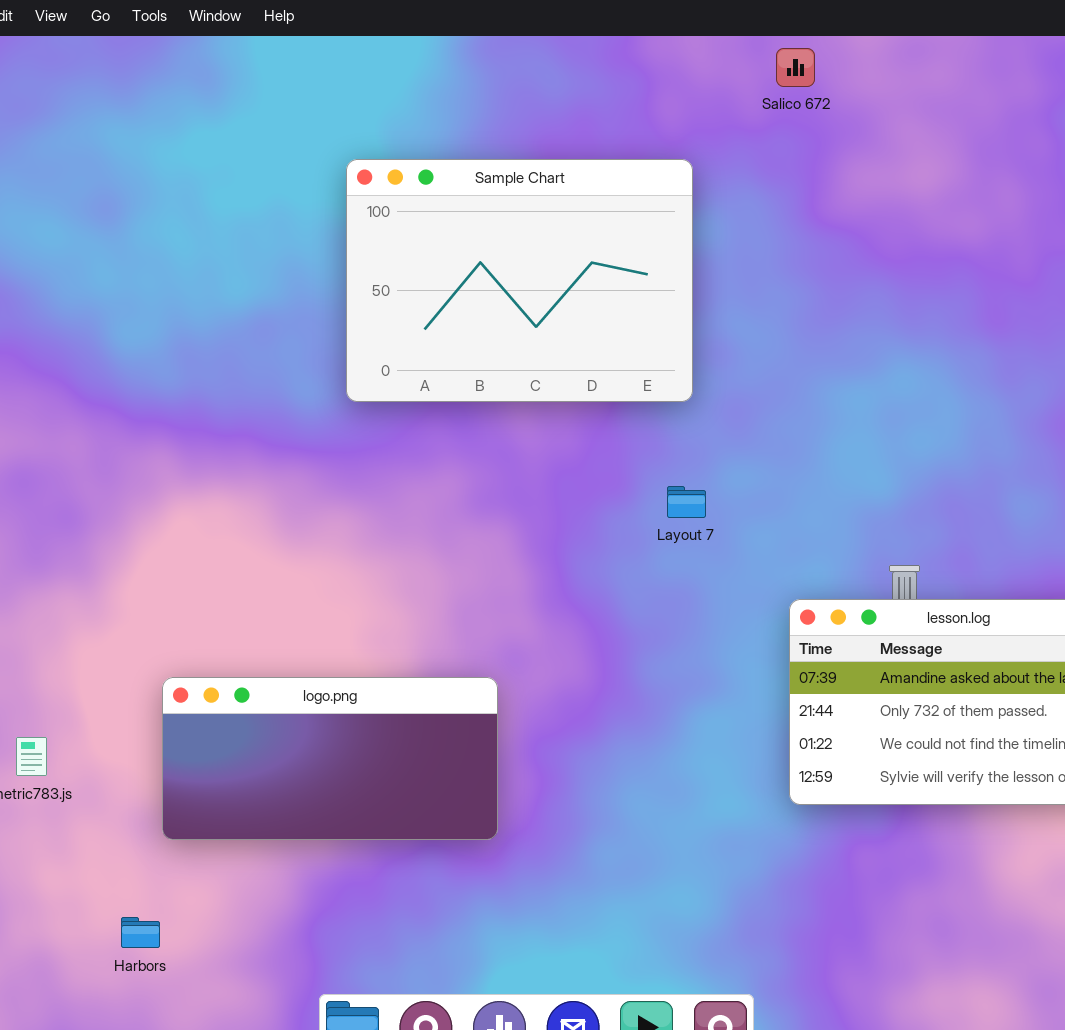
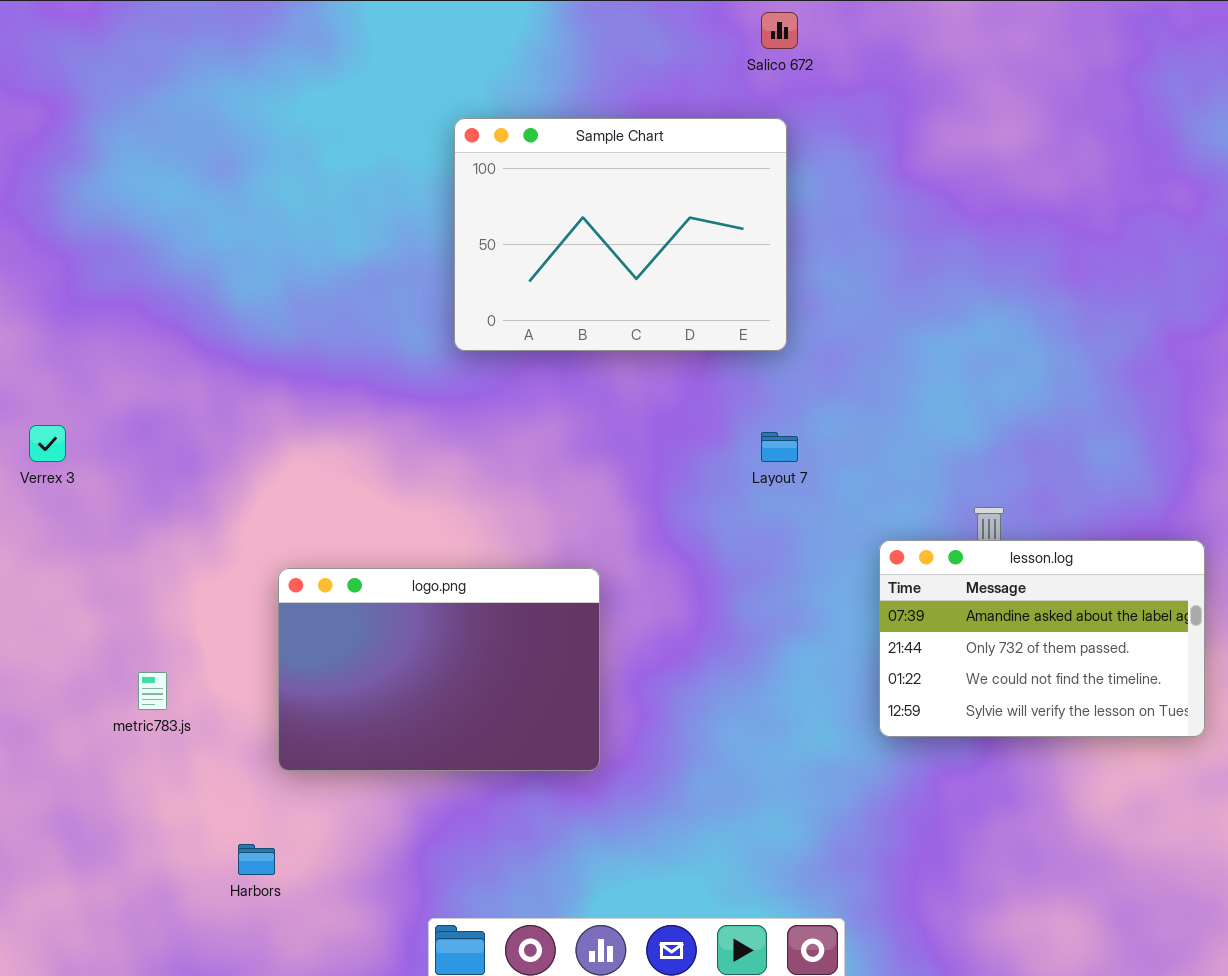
Salico 672: [776,48,815,87] -> [761,12,798,49], moved
logo.png: [162,677,498,840] -> [278,568,600,771], resized

